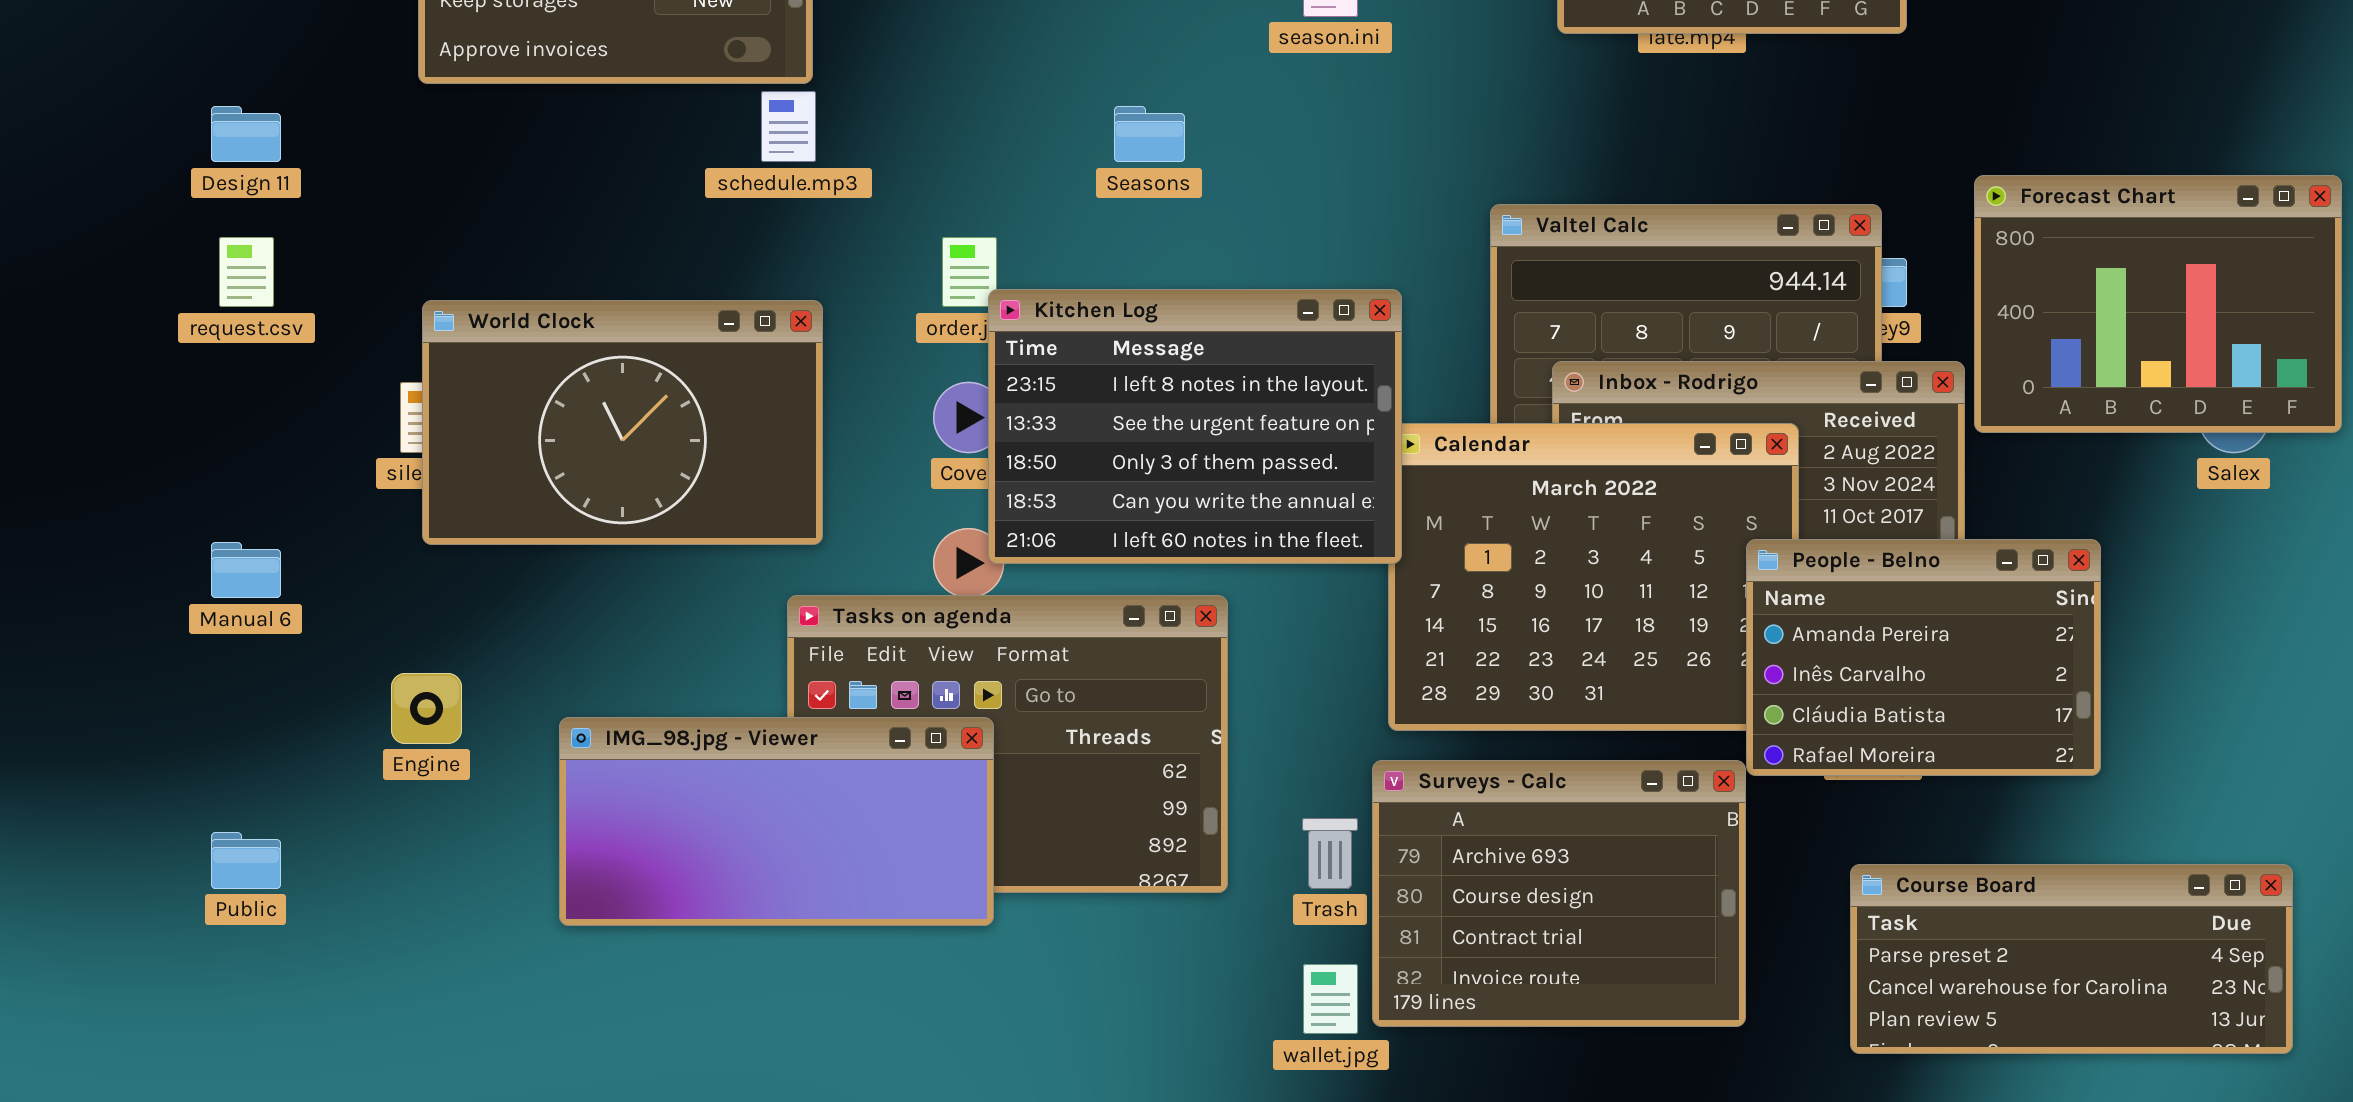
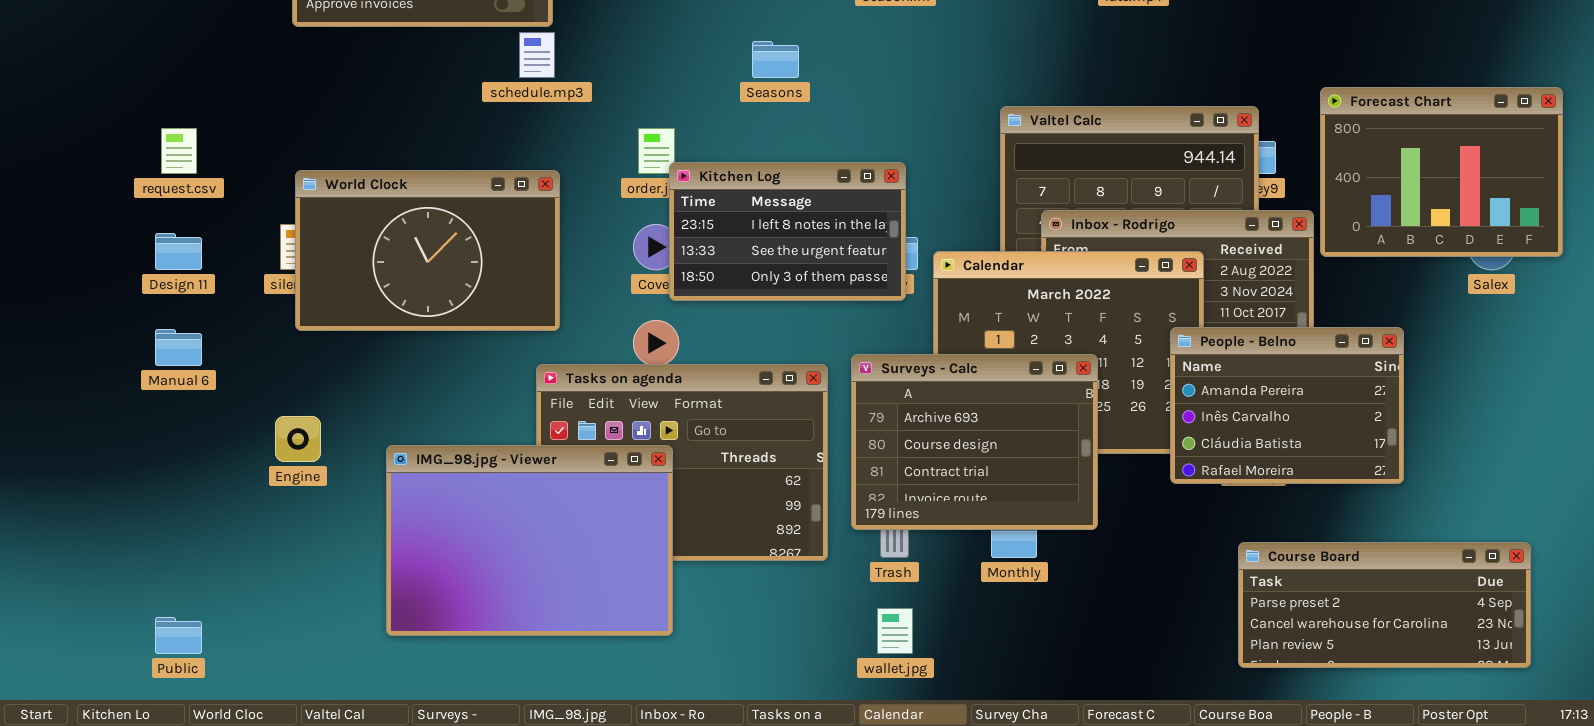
Design 11: [211,106,281,162] -> [155,233,202,270], moved
Kitchen Log: [988,289,1402,564] -> [669,162,906,301], resized
IMG_98.jpg - Viewer: [559,717,994,926] -> [386,445,673,636], resized
Surveys - Calc: [1372,760,1746,1027] -> [851,354,1098,530], moved
Public: [211,832,281,889] -> [155,617,202,654], moved

